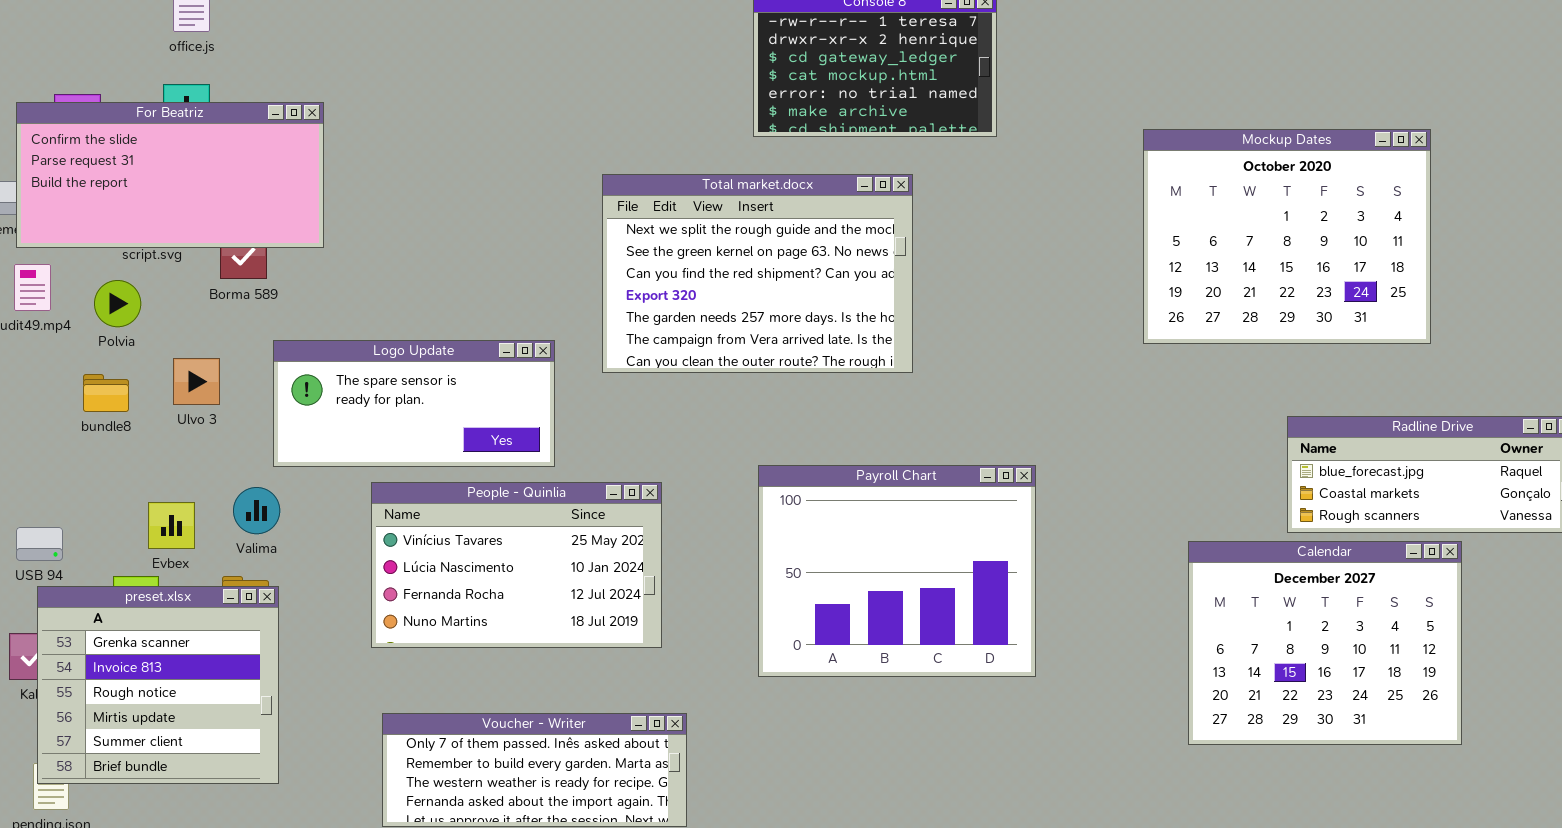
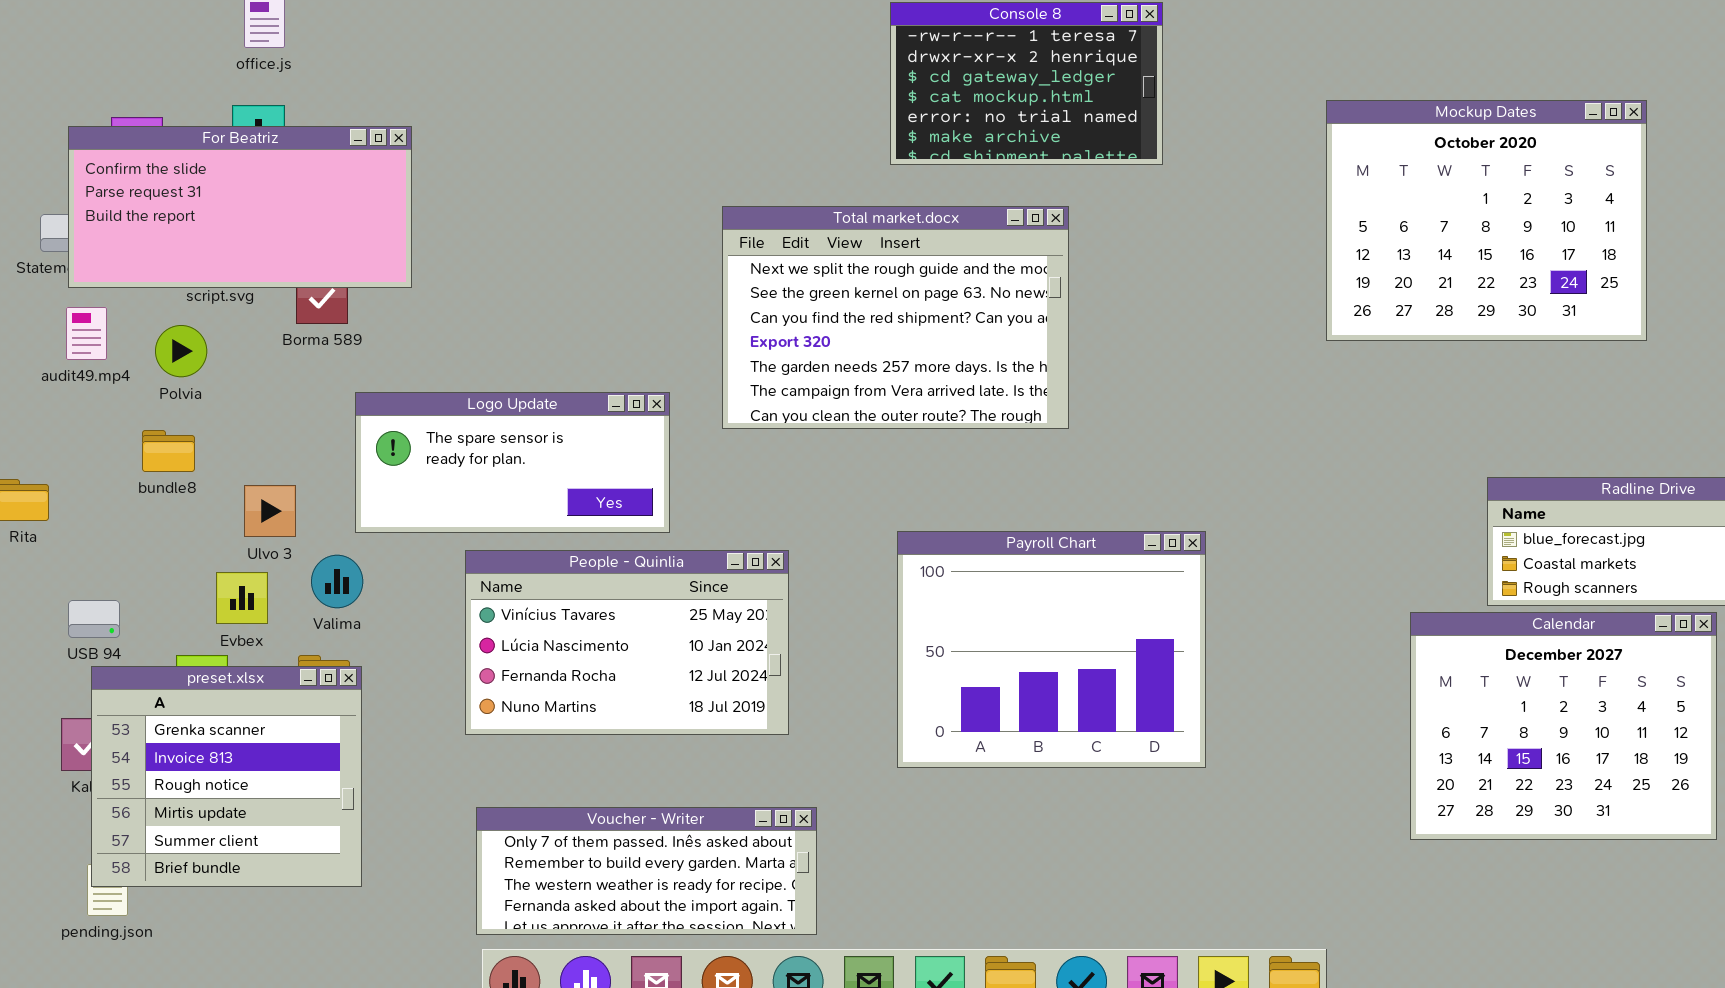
Mockup Dates: [1143,129,1431,344] -> [1326,100,1647,341], moved
Ulvo 3: [173,358,220,405] -> [244,485,296,537], moved
Calendar: [1188,541,1462,745] -> [1410,612,1717,840], moved

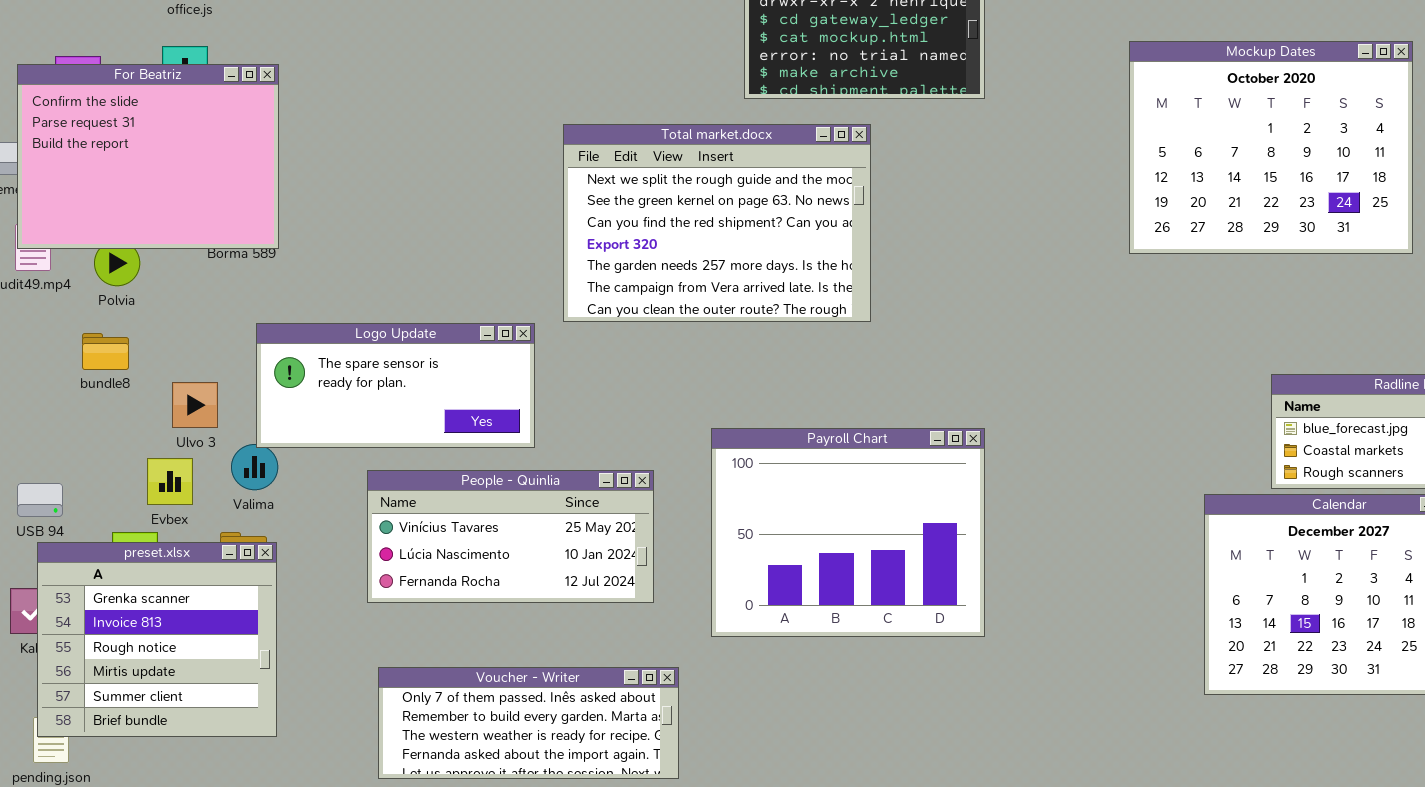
For Beatriz: [68,126,412,288] -> [17,64,279,249], resized
Total market.docx: [722,206,1069,429] -> [563,124,871,322], moved
Logo Update: [355,392,670,533] -> [256,323,535,448], moved
Payroll Chart: [897,531,1206,768] -> [711,428,985,637], moved
People - Quinlia: [465,550,789,735] -> [367,470,654,603], resized

